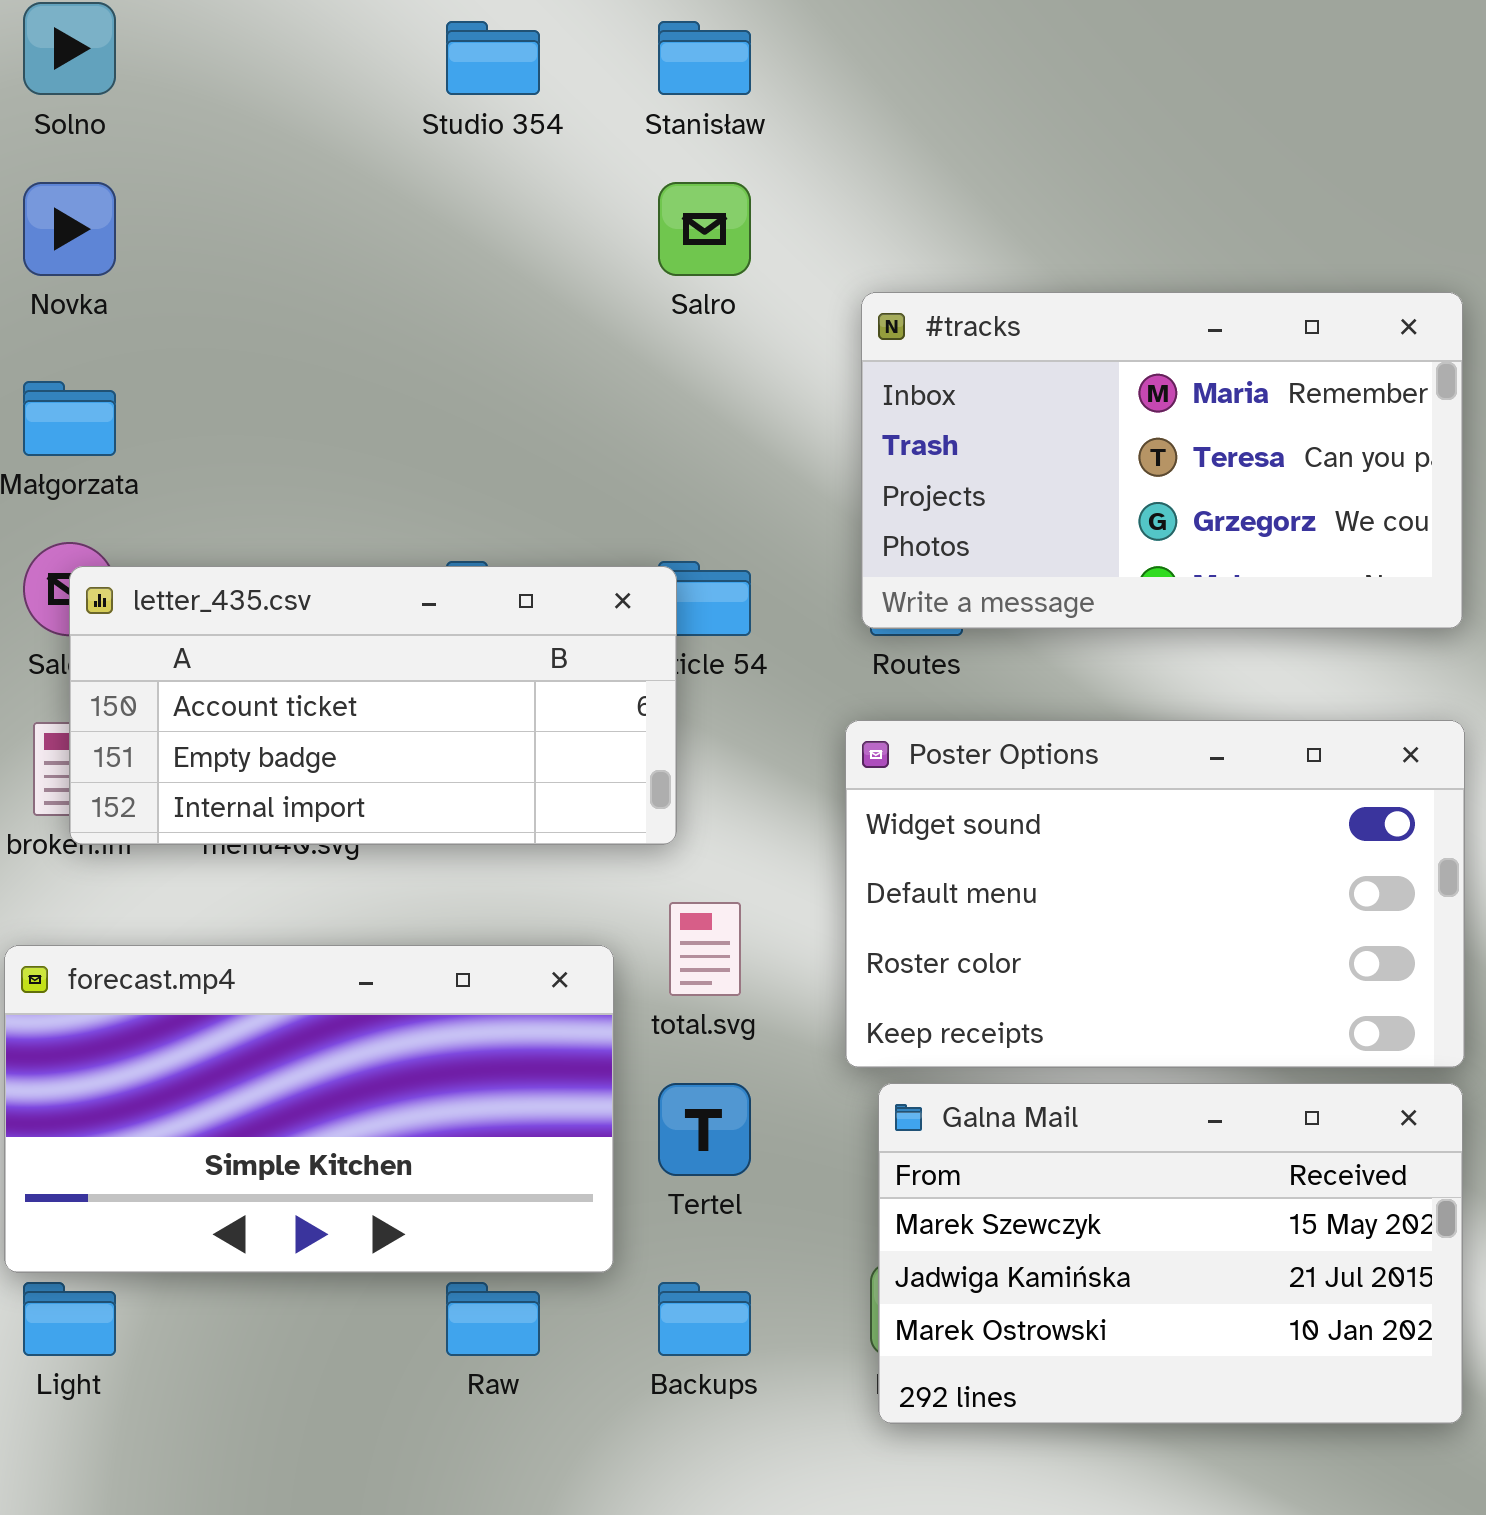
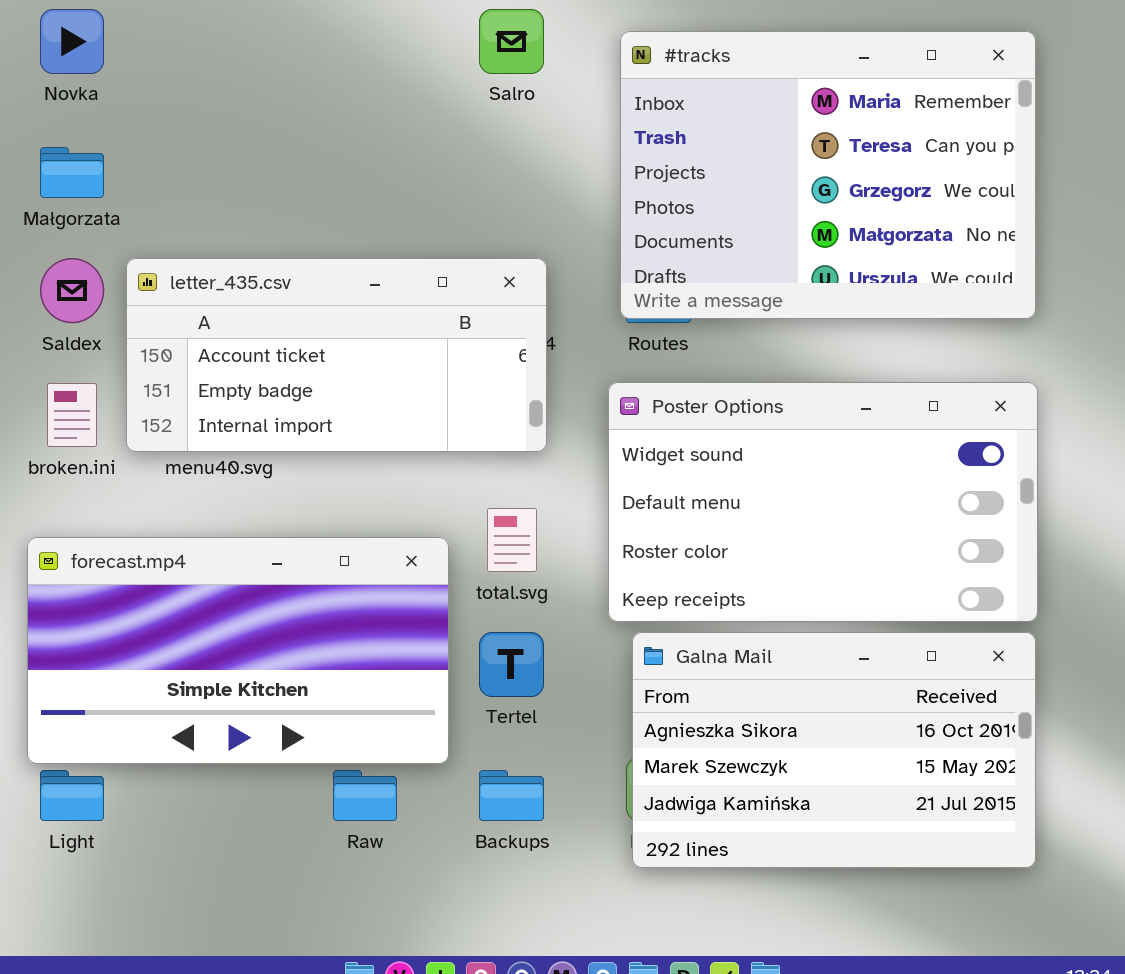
#tracks: [861,292,1463,629] -> [620,31,1036,319], resized
letter_435.csv: [69,566,677,845] -> [126,258,547,452], moved
Galna Mail: [878,1083,1463,1424] -> [632,632,1036,868], scrolled up 1 row

